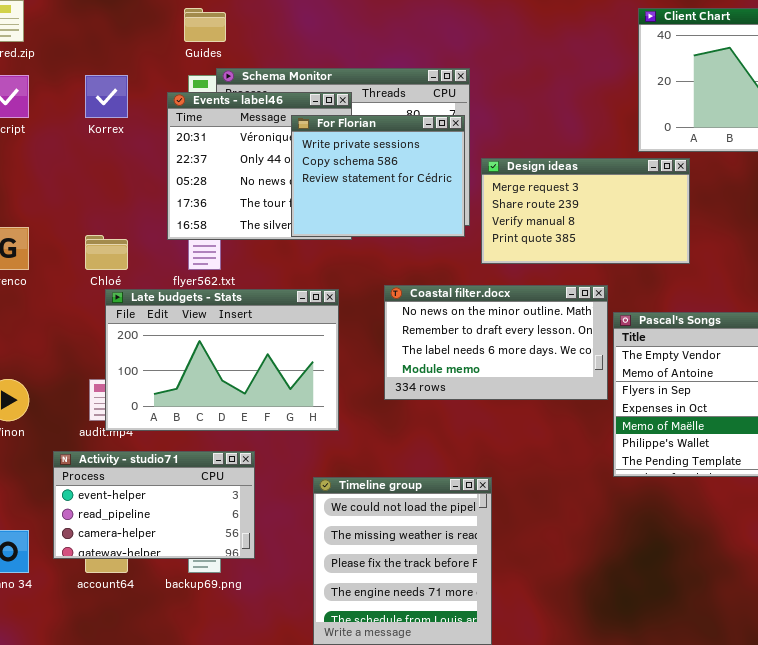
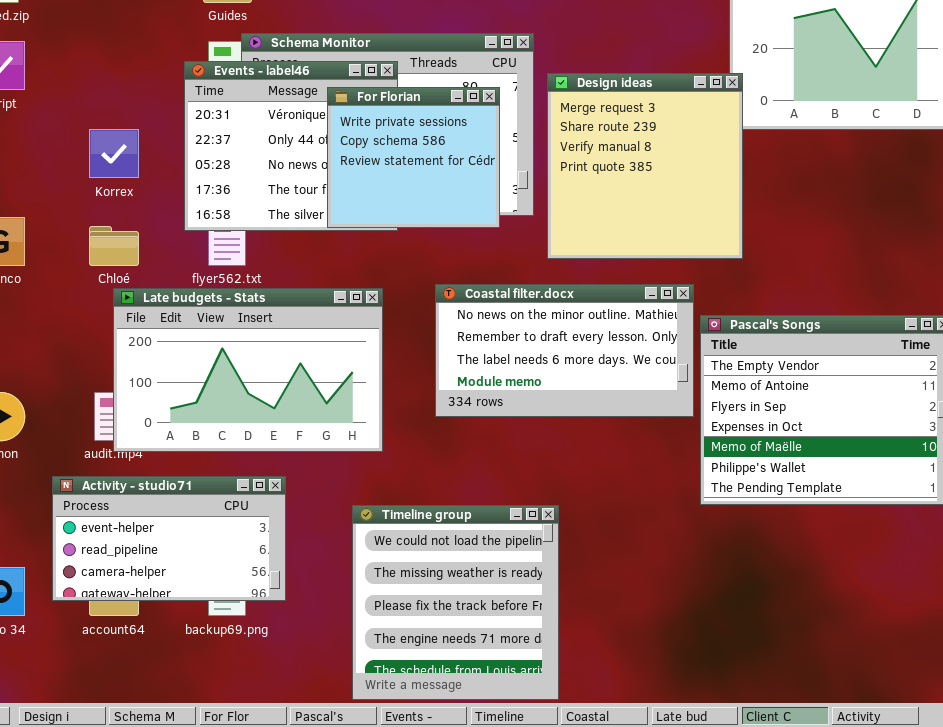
Korrex: [85,75,128,118] -> [89,129,139,178], moved
For Florian: [291,115,465,237] -> [327,87,500,228], resized
Design ideas: [481,158,690,264] -> [547,73,743,259], resized

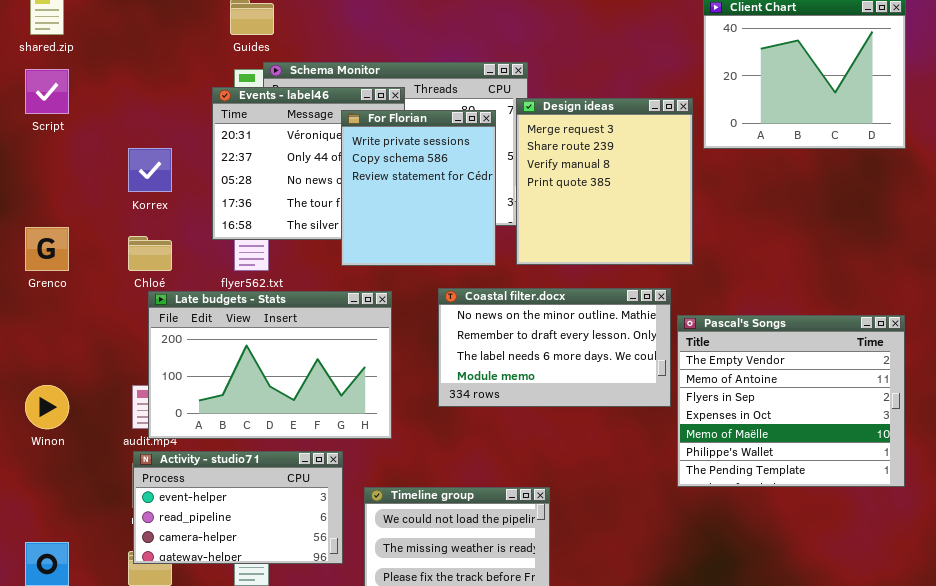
Design ideas: [547,73,743,259] -> [516,98,693,265], moved
For Florian: [327,87,500,228] -> [341,110,496,266], resized
Activity - studio71: [52,476,286,601] -> [133,451,343,564], moved

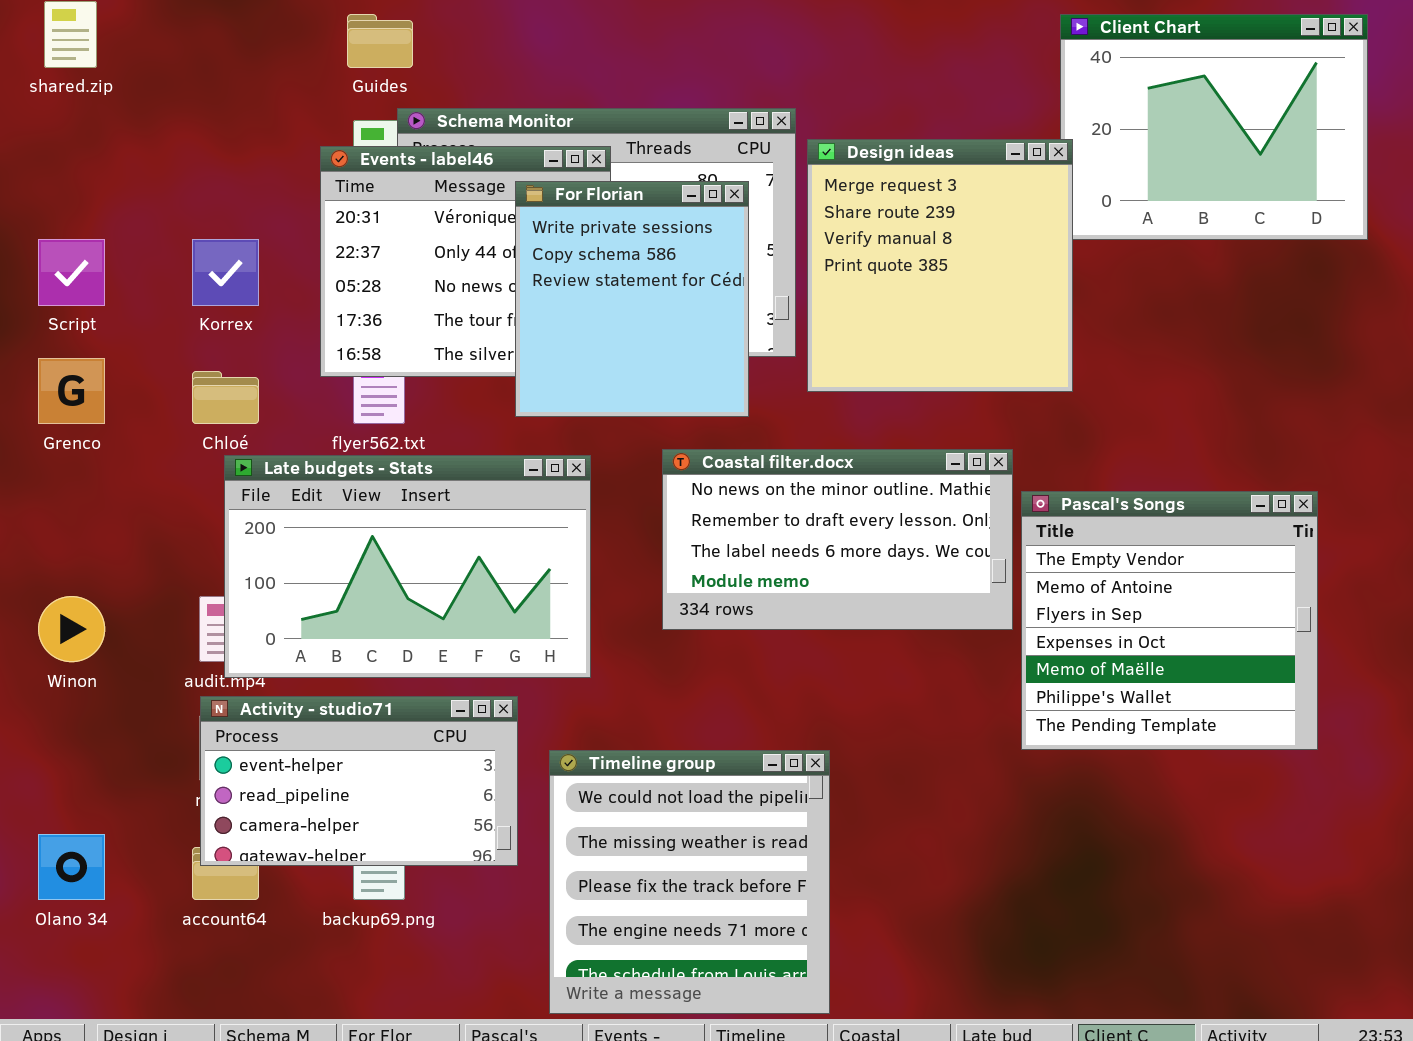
Script: [25,69,69,114] -> [38,239,105,306], moved
Design ideas: [516,98,693,265] -> [807,139,1073,392], moved
Pascal's Songs: [677,315,905,487] -> [1021,491,1318,750], resized

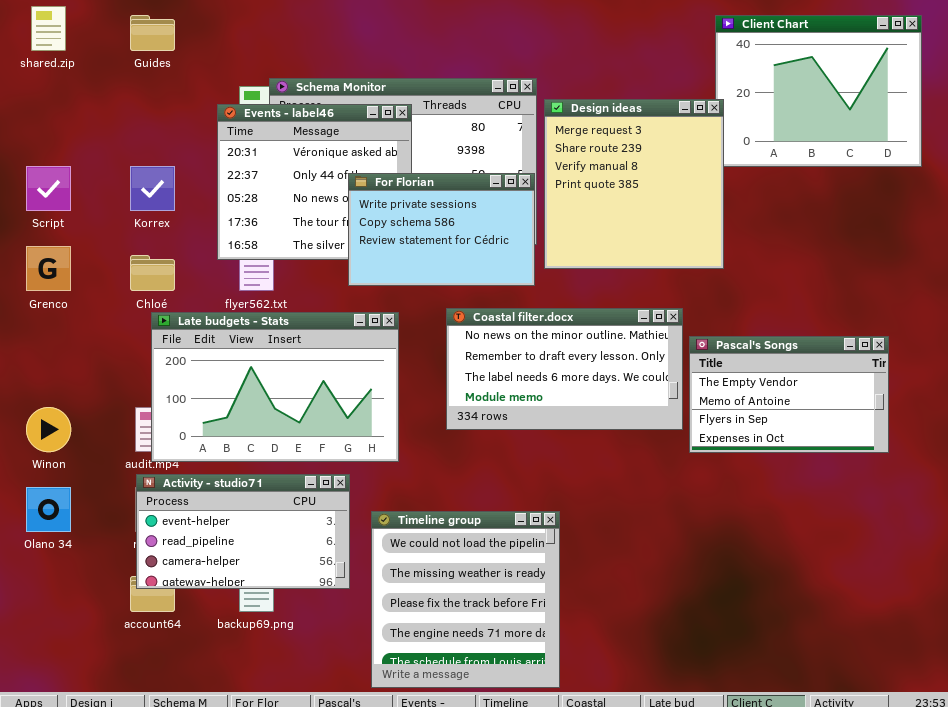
Guides: [347,14,413,68] -> [130,15,175,51], moved
For Florian: [515,181,749,417] -> [348,173,535,286], resized
Pascal's Songs: [1021,491,1318,750] -> [689,336,889,453], resized
Olano 34: [38,834,105,900] -> [26,487,71,532], moved

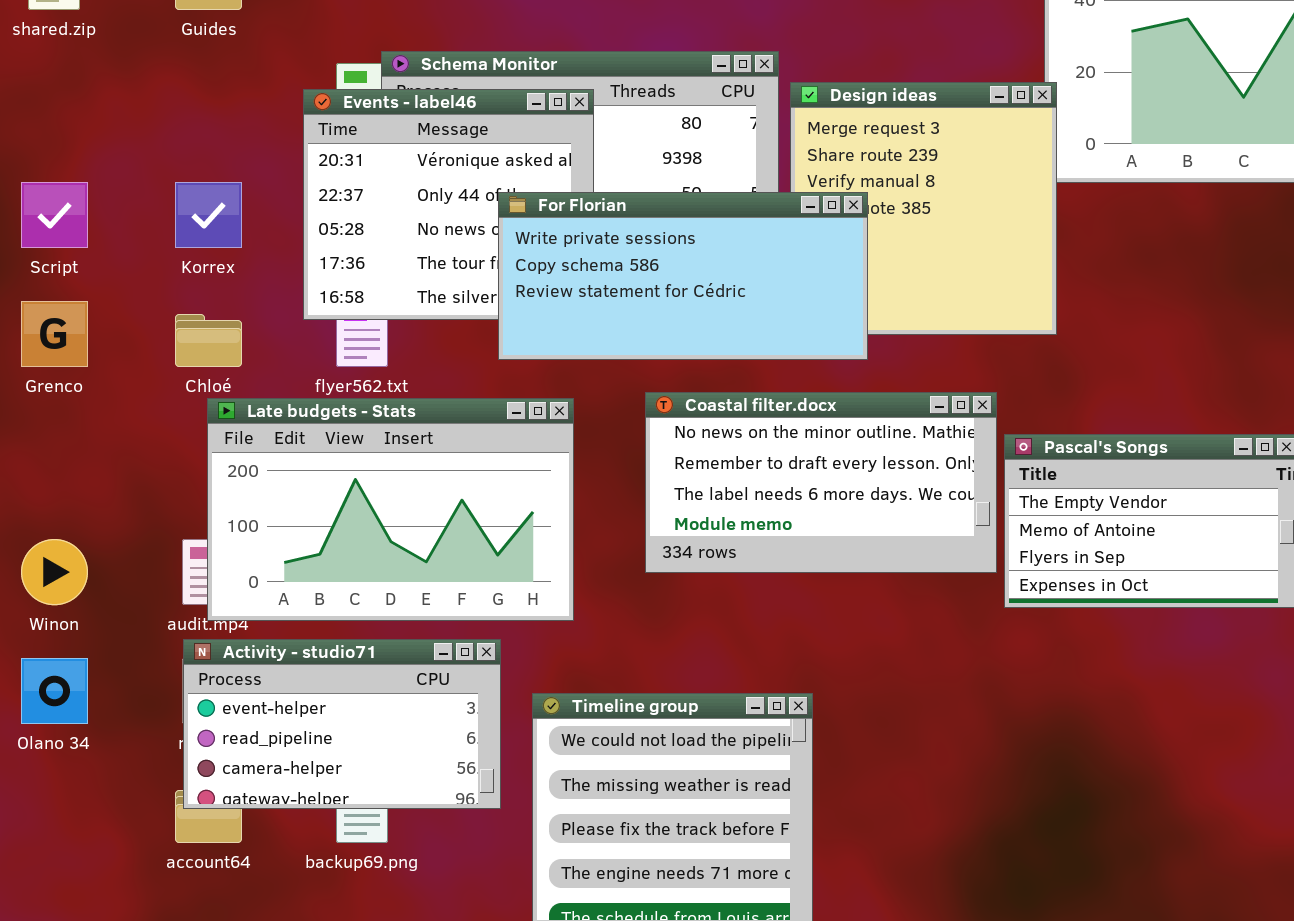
For Florian: [348,173,535,286] -> [498,192,868,360], resized

